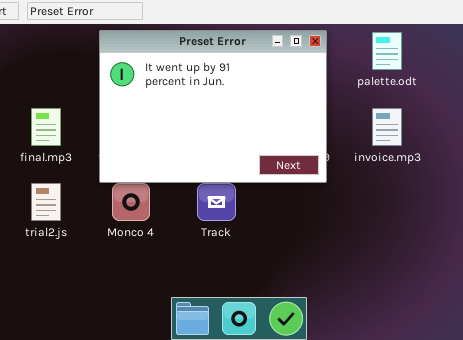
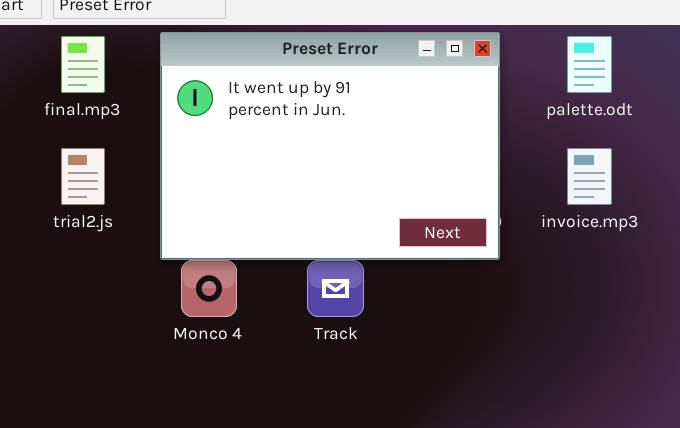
final.mp3: [31,108,61,146] -> [61,36,105,93], moved
trial2.js: [31,183,61,221] -> [61,148,105,205], moved

